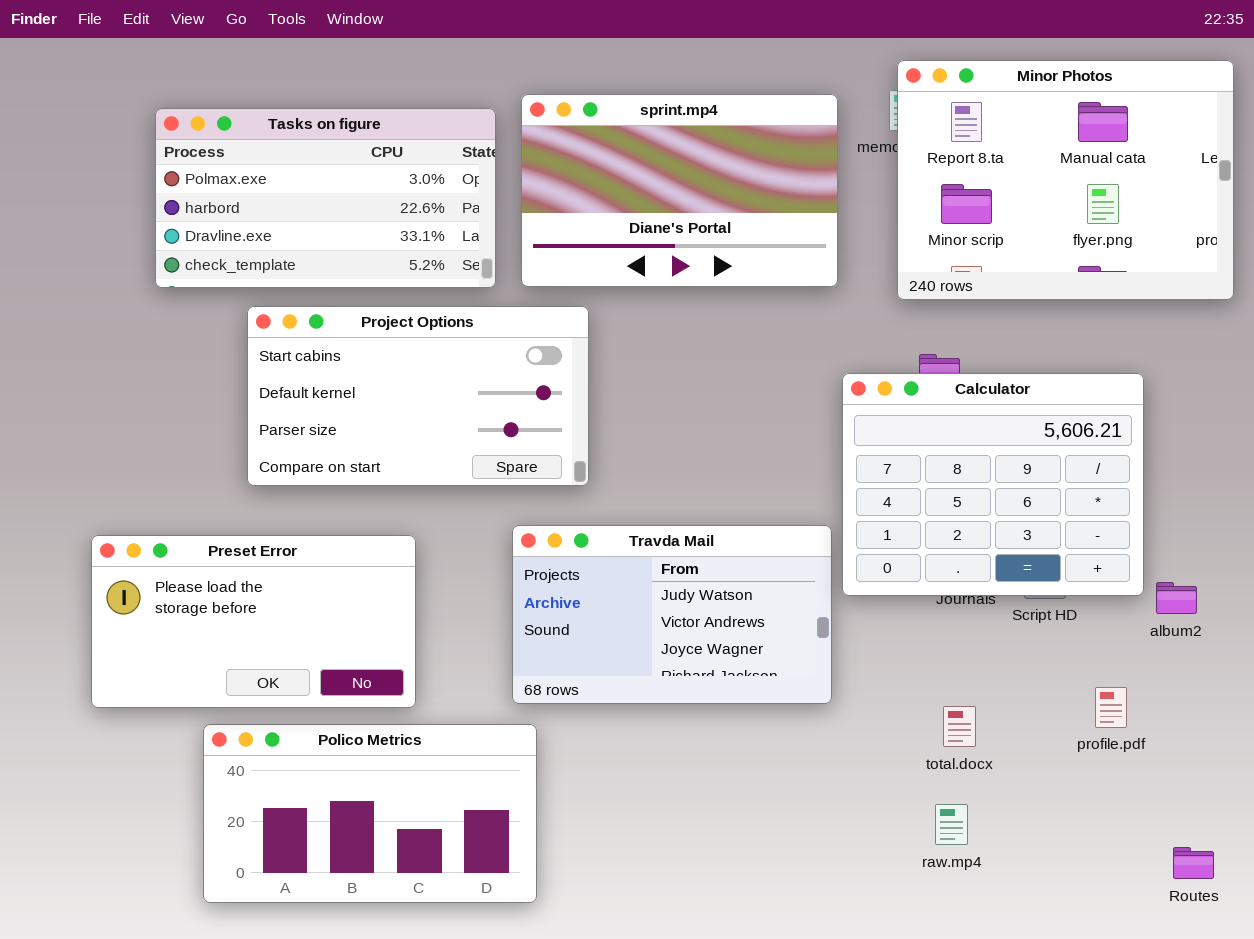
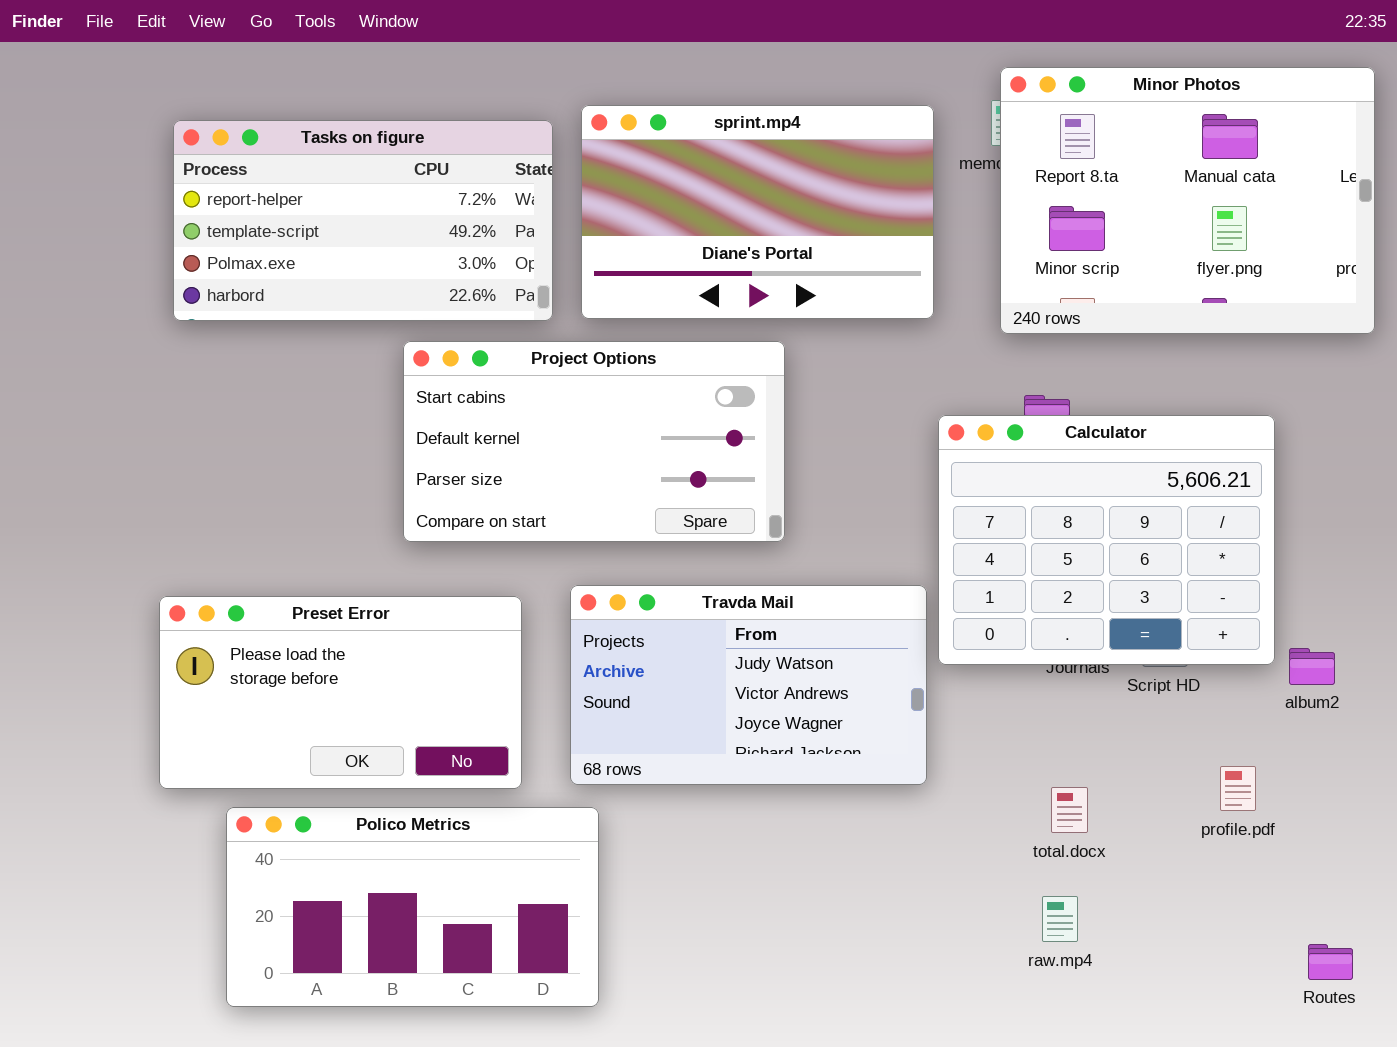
Tasks on figure: [155,108,496,288] -> [173,120,553,321], scrolled up 2 rows
Project Options: [247,306,589,486] -> [403,341,785,542], moved
Preset Error: [91,535,416,708] -> [159,596,522,789], moved

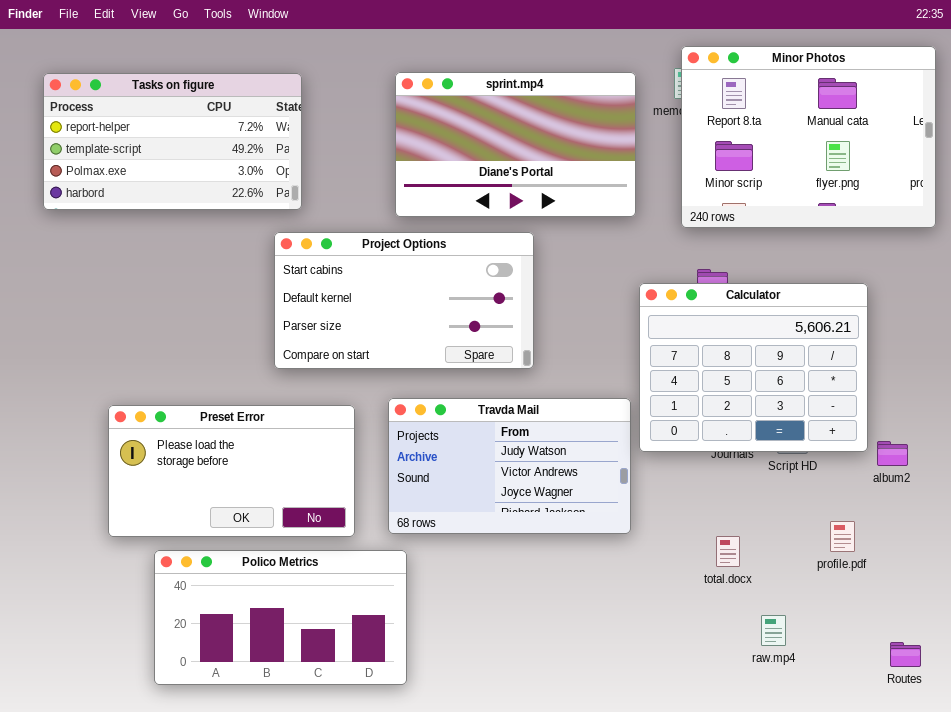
Tasks on figure: [173,120,553,321] -> [43,73,302,210], moved
raw.mp4: [1042,896,1078,942] -> [761,615,786,646], moved

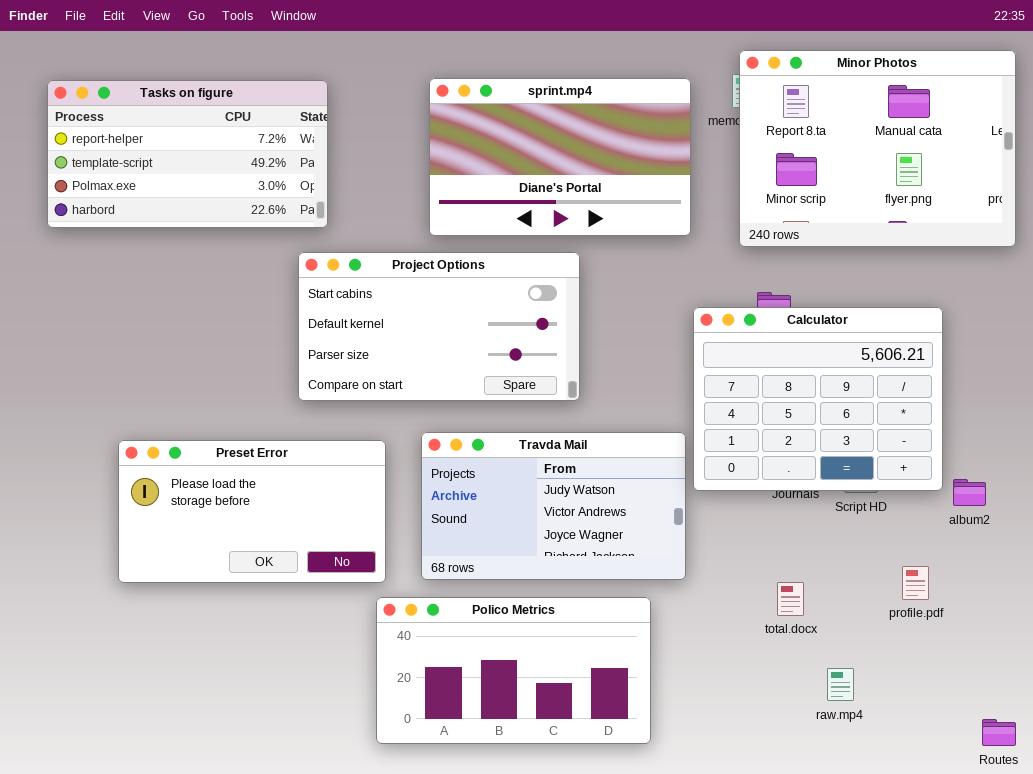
Polico Metrics: [154,550,407,685] -> [376,597,651,744], moved
Routes: [890,642,921,667] -> [982,719,1016,746], moved

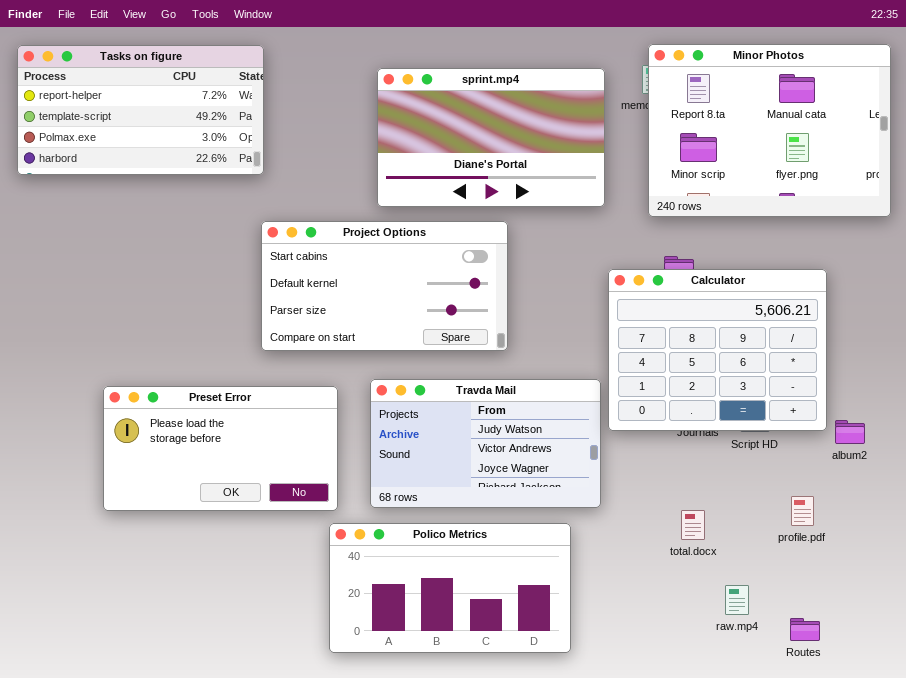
Tasks on figure: [47,80,328,228] -> [17,45,264,175], moved
Routes: [982,719,1016,746] -> [790,618,820,641], moved

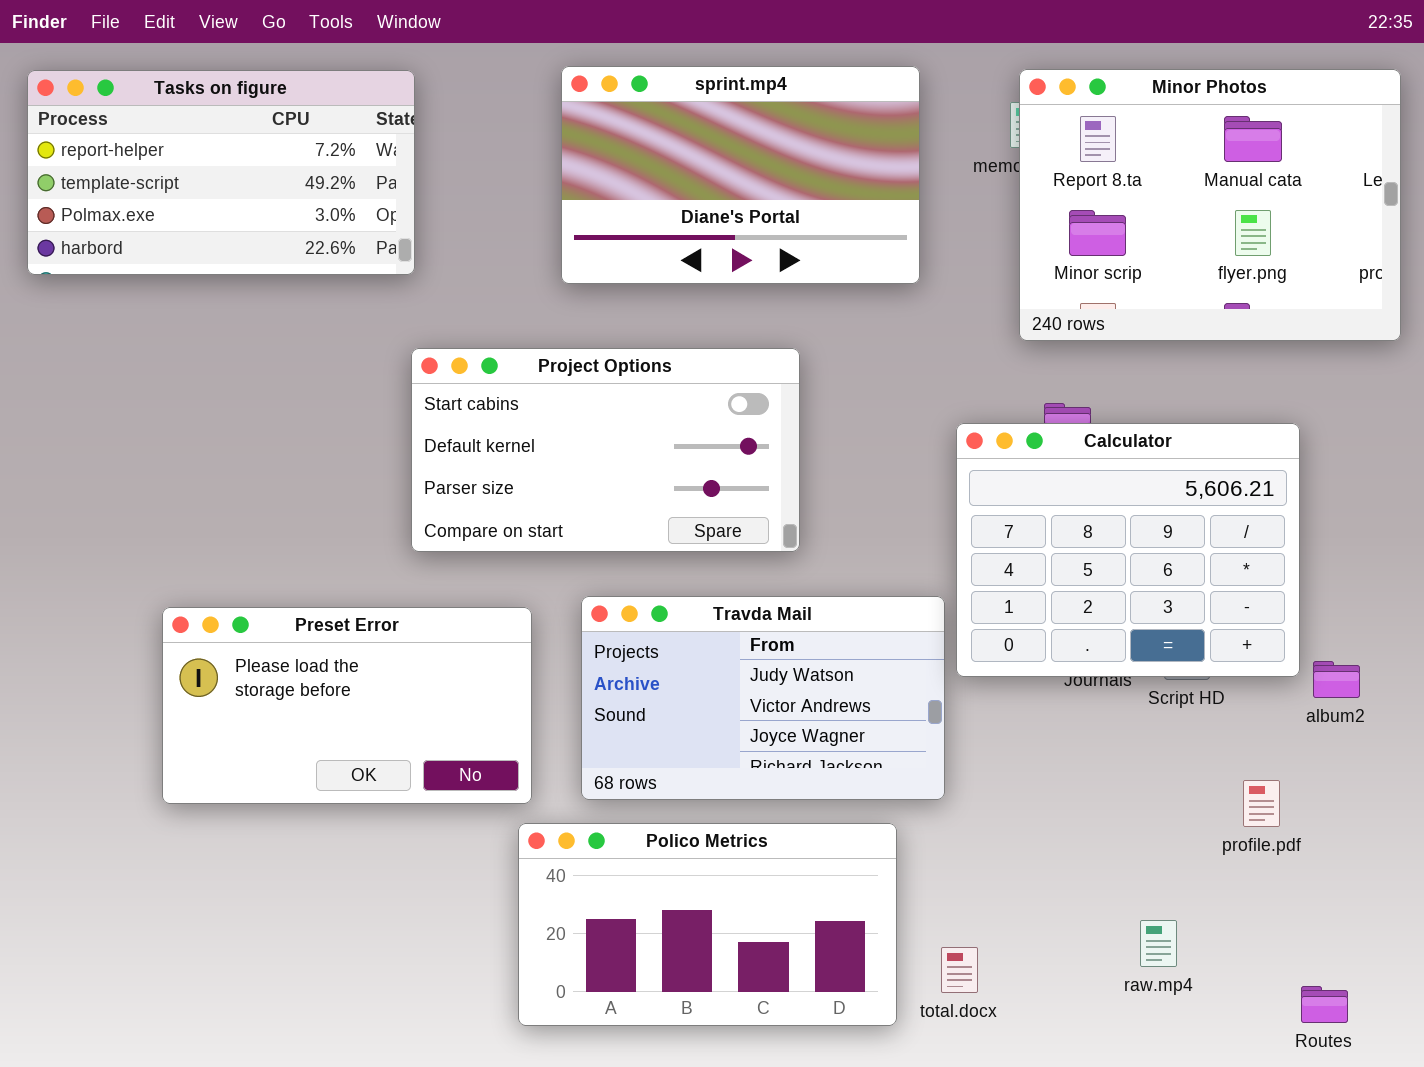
sprint.mp4: [377,68,605,207] -> [561,66,920,284], moved
total.docx: [681,510,705,540] -> [941,947,978,993], moved
Routes: [790,618,820,641] -> [1301,986,1348,1023], moved

